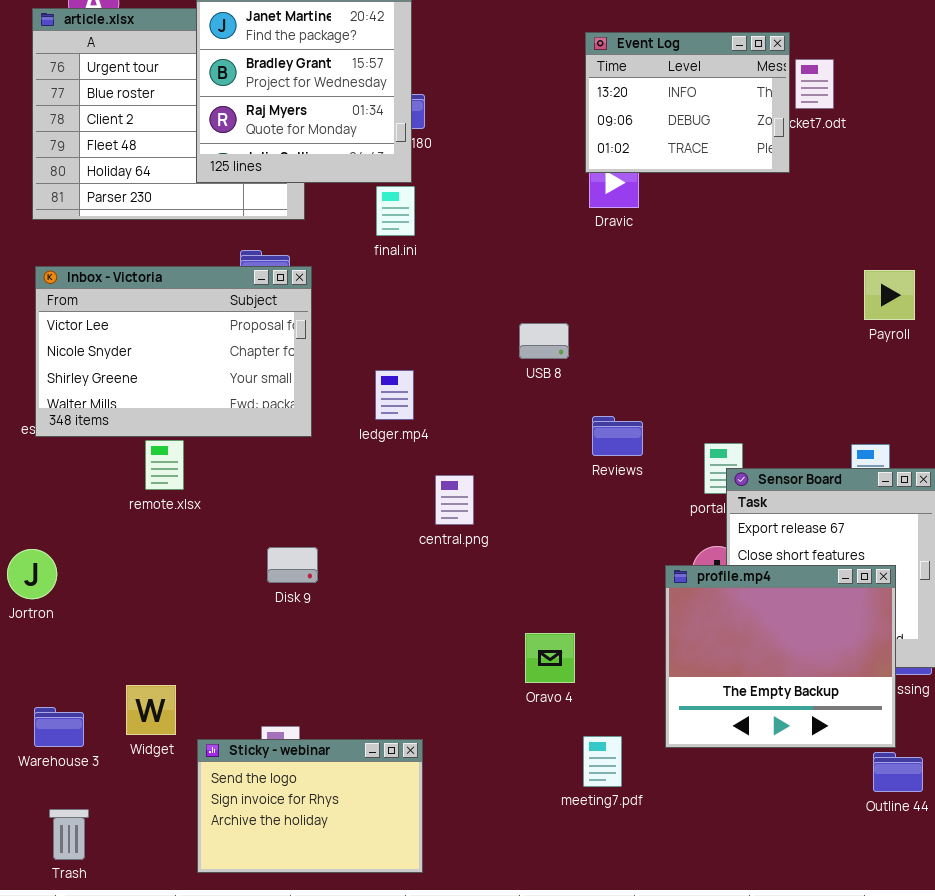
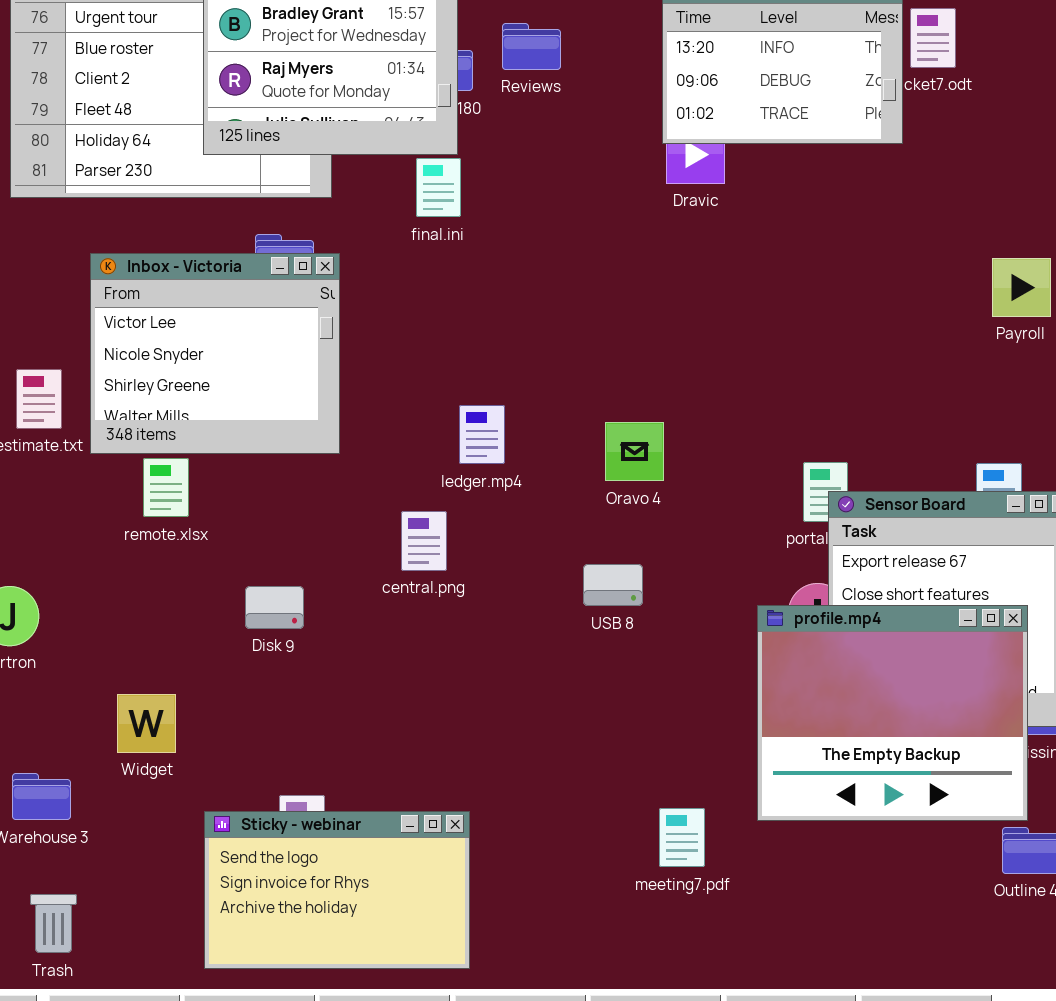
Inbox - Victoria: [35,266,312,437] -> [90,253,340,454], resized
USB 8: [519,323,569,359] -> [583,564,643,606], moved
ledger.mp4: [375,370,414,420] -> [459,405,505,464], moved
Reviews: [592,416,643,456] -> [502,23,561,70], moved
central.png: [435,475,474,525] -> [401,511,447,571], moved
Disk 9: [267,547,318,583] -> [245,586,304,629], moved
Oravo 4: [525,633,575,683] -> [605,422,664,481], moved
Widget: [126,685,176,735] -> [117,694,176,753], moved

